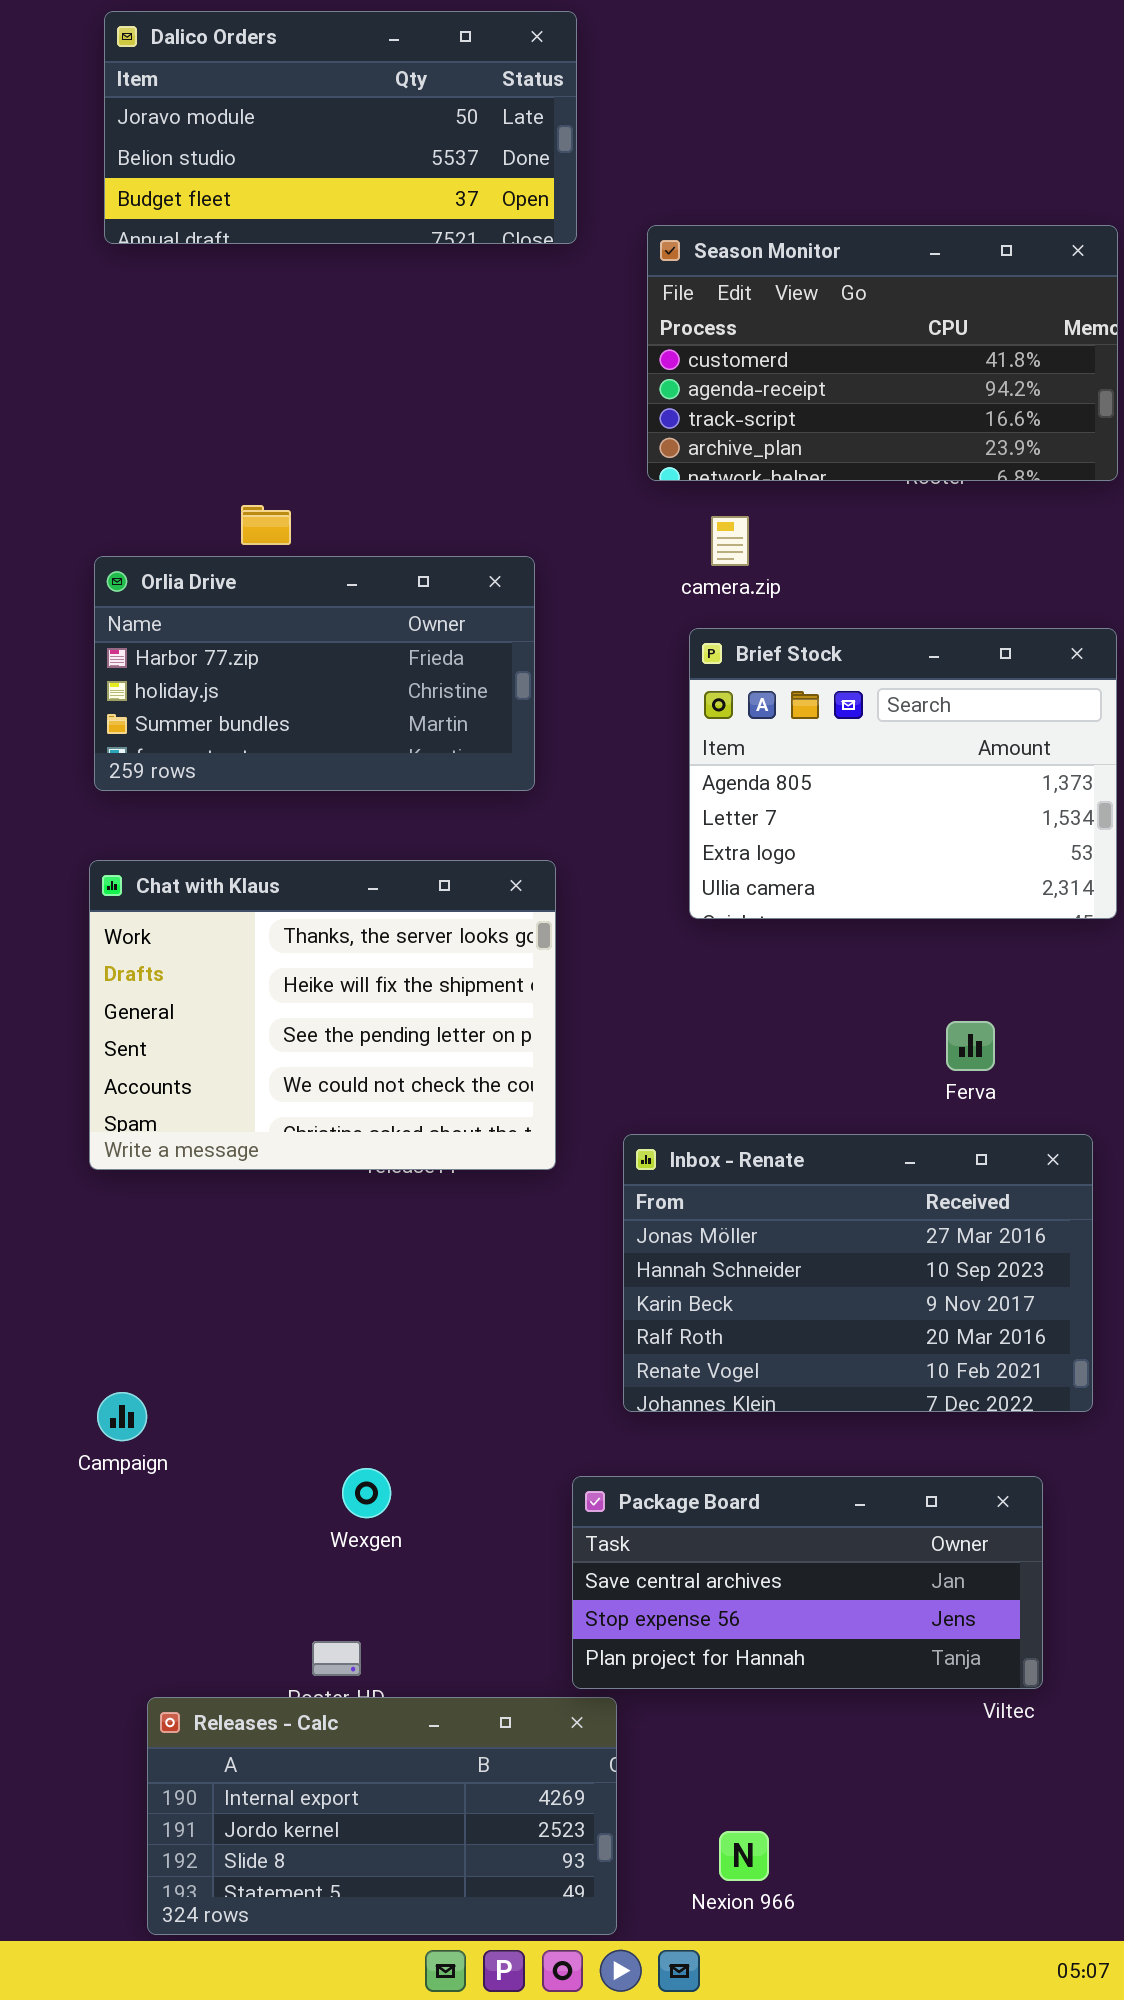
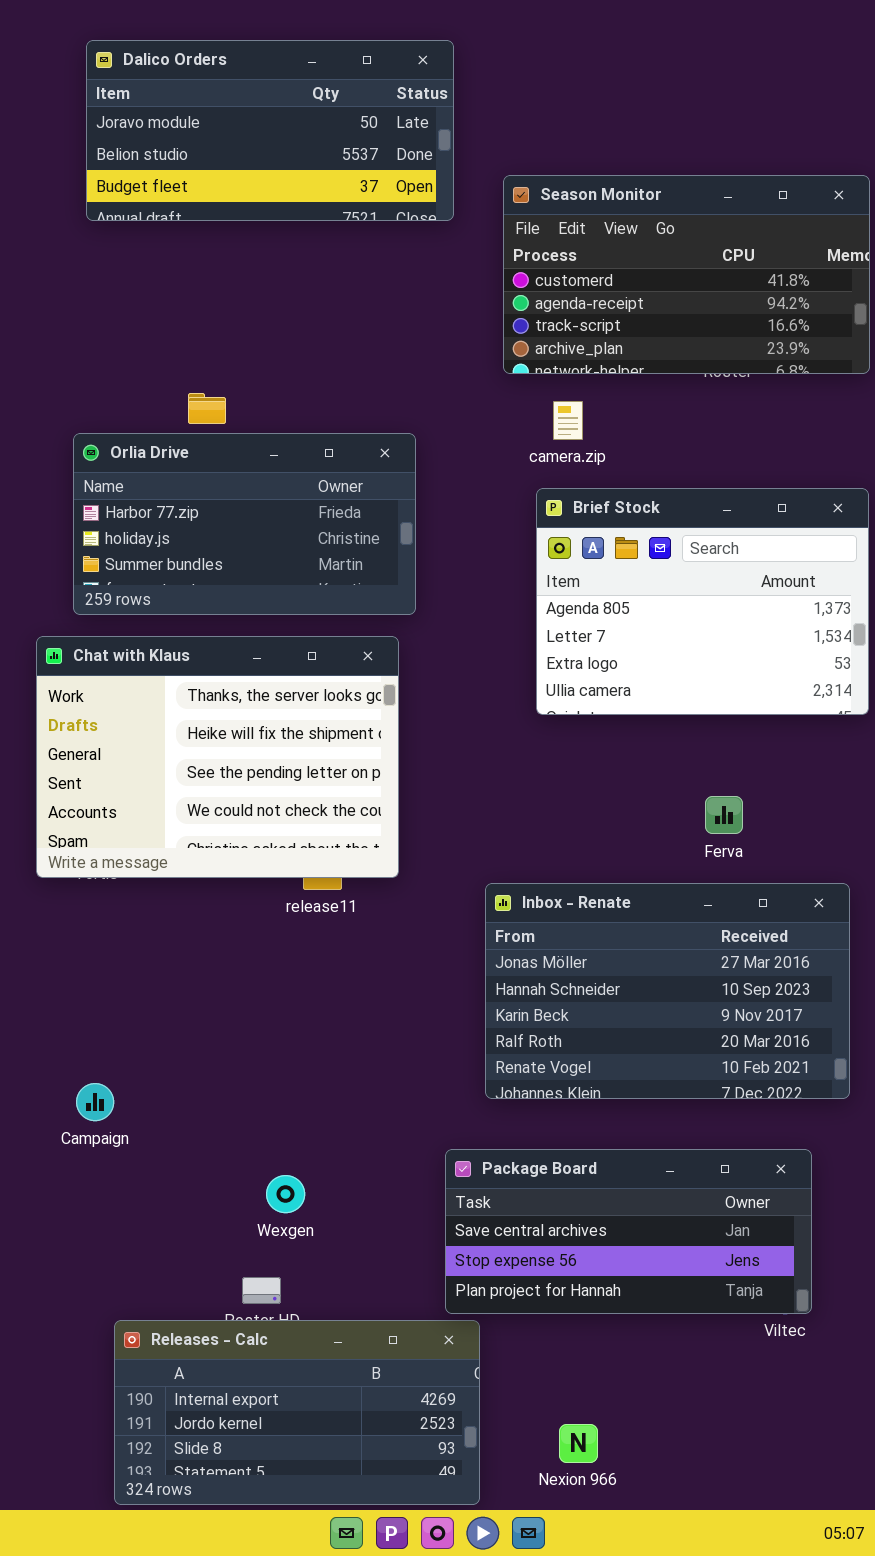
Dalico Orders: [104,11,577,244] -> [86,40,454,221], moved
Chat with Klaus: [89,860,556,1170] -> [36,636,399,878], moved
Ferva: [946,1021,995,1071] -> [705,796,743,834], moved
Wexgen: [342,1468,391,1518] -> [266,1175,305,1213], moved

